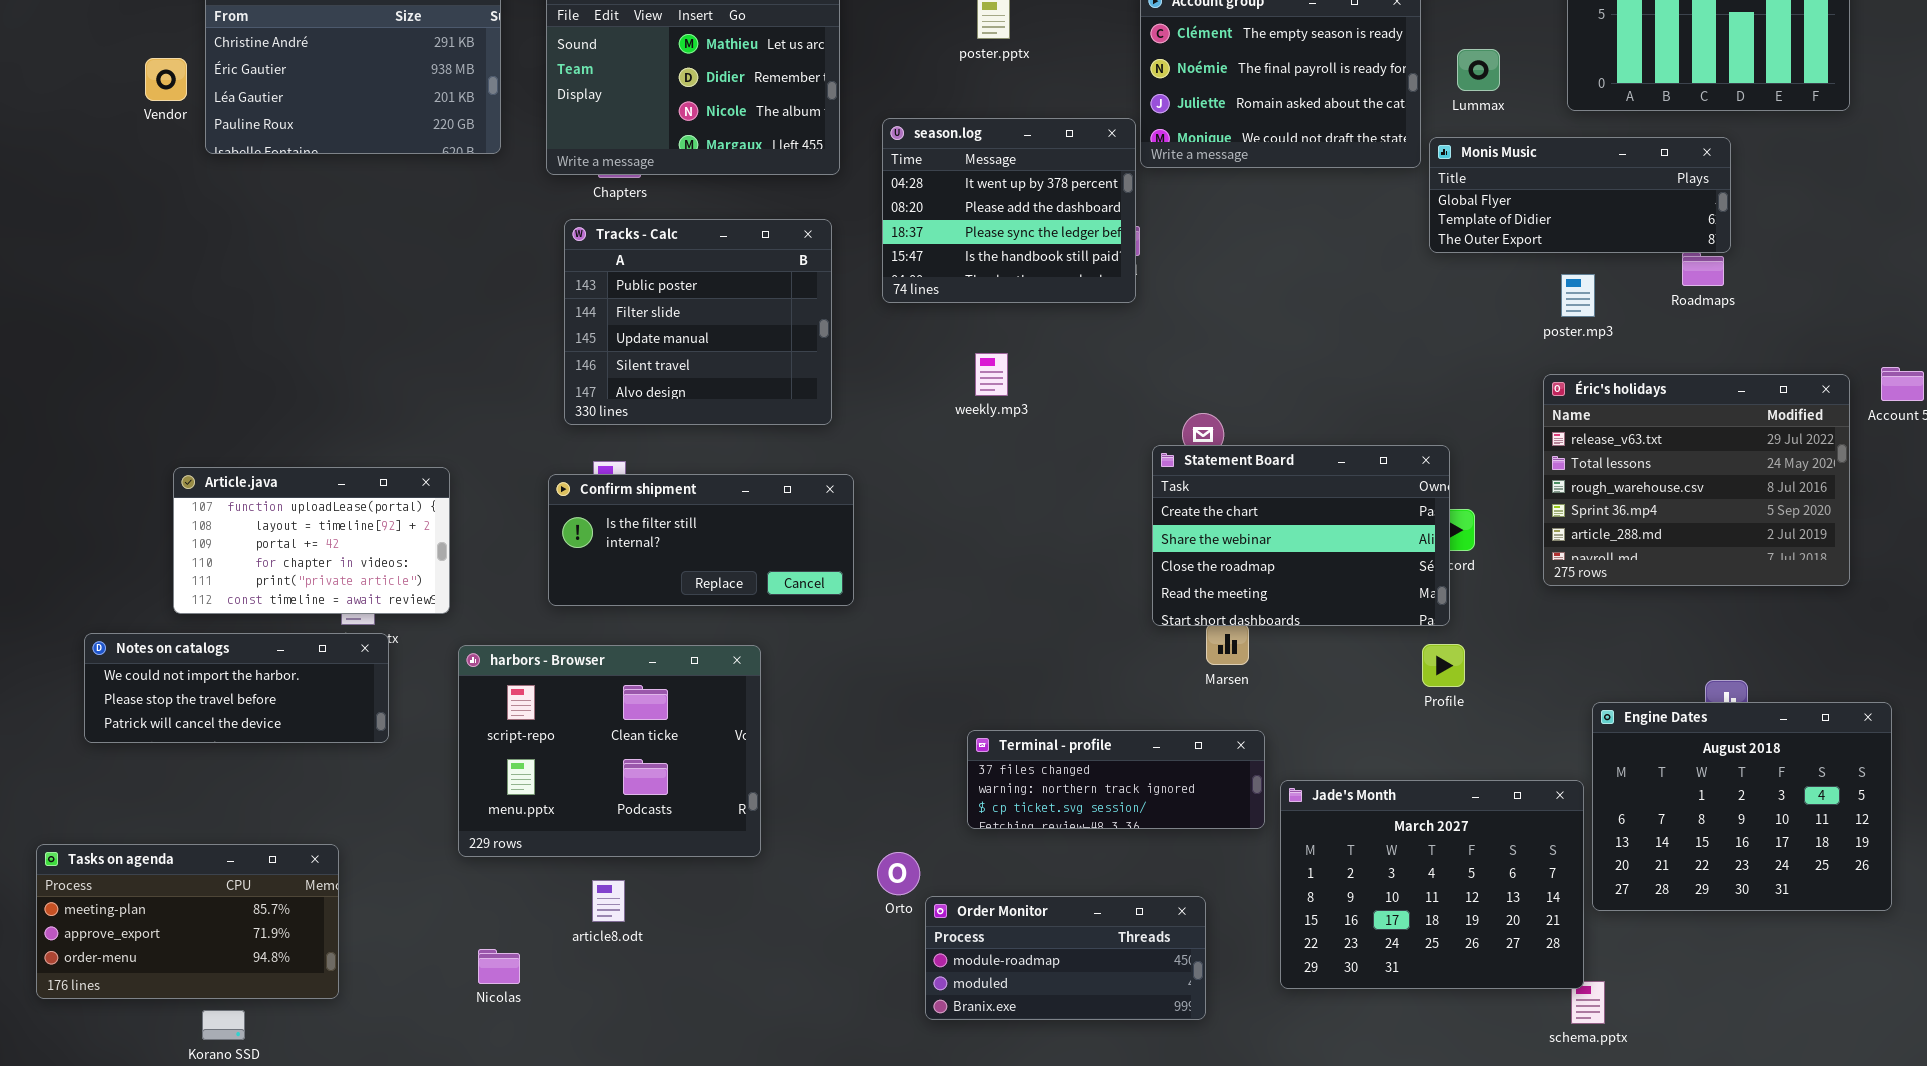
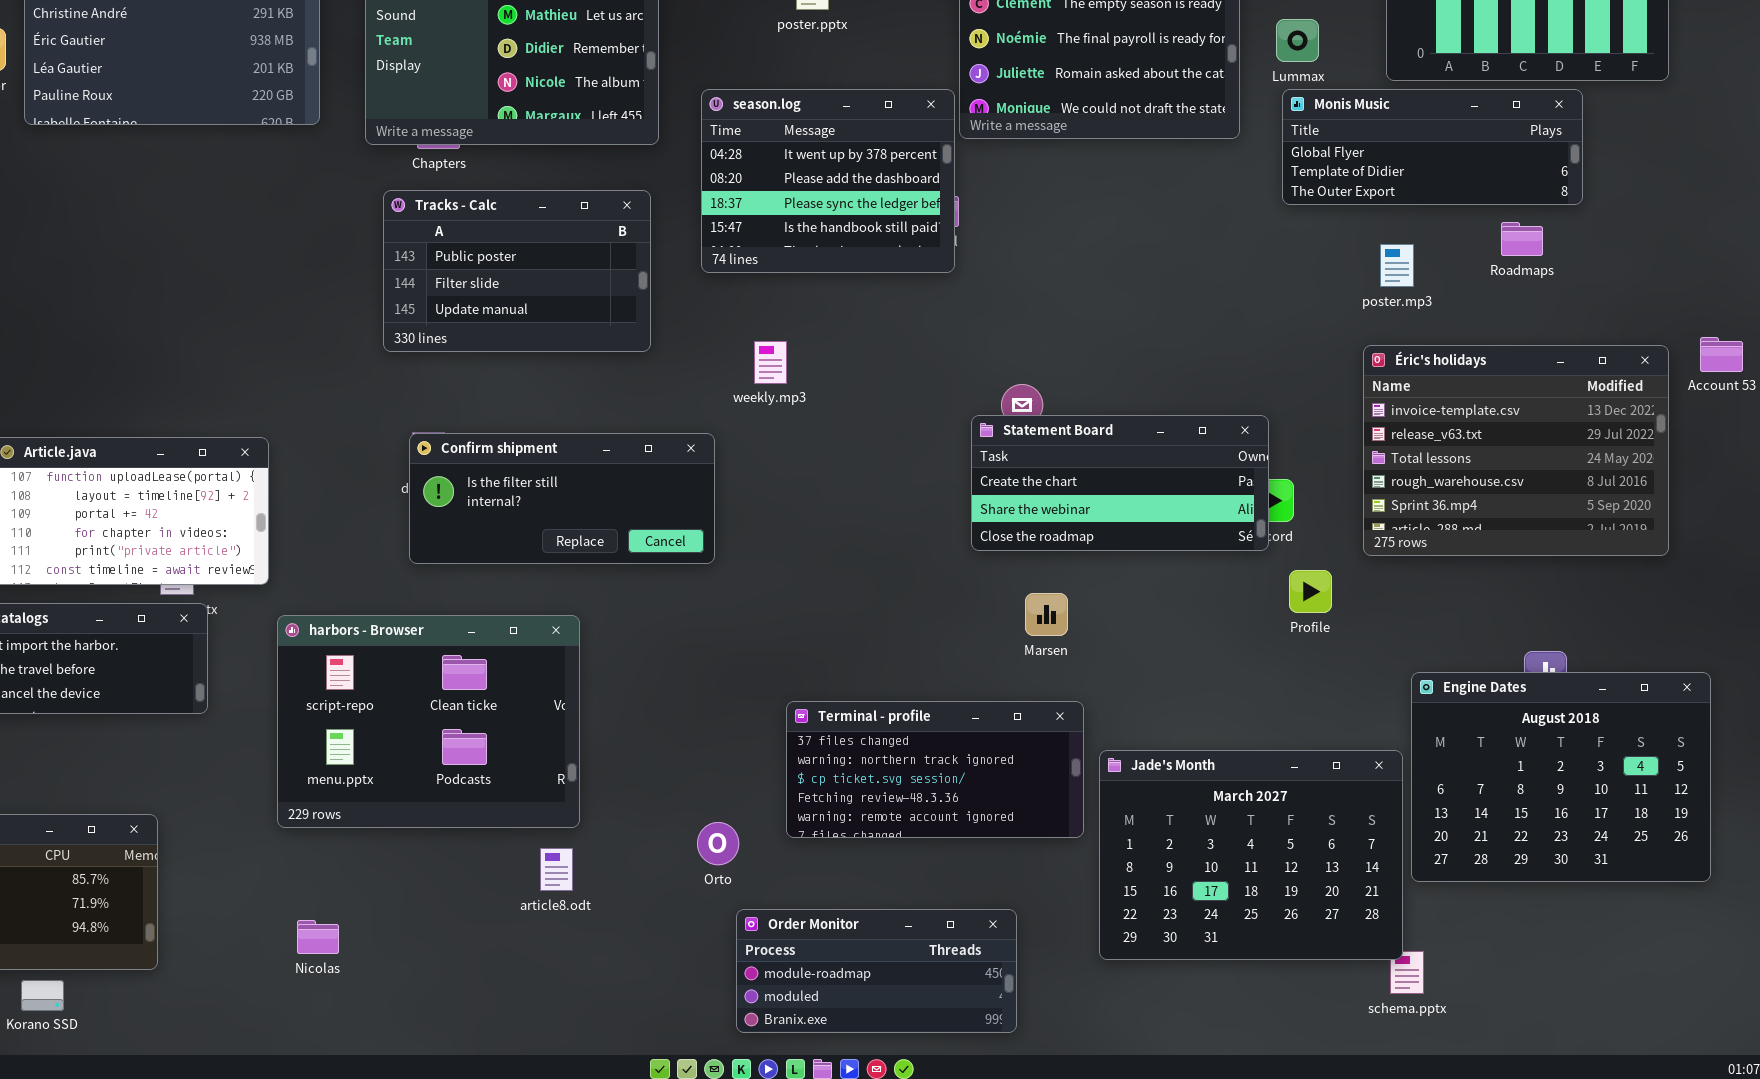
Monis Music: [1429,137,1731,253] -> [1282,89,1583,205], moved
Tracks - Calc: [564,219,832,425] -> [383,190,651,352], resized
weekly.mp3: [975,353,1008,396] -> [754,341,787,384], moved
Éric's holidays: [1543,374,1850,586] -> [1363,345,1669,556], scrolled up 1 row
Statement Board: [1152,445,1450,626] -> [971,415,1269,551], resized
Confirm shipment: [548,474,854,606] -> [409,433,715,564], moved
Profile: [1422,644,1465,687] -> [1289,570,1332,613], moved
Terminal - profile: [967,730,1265,829] -> [786,701,1084,838], resized
article8.odt: [592,880,625,922] -> [540,848,573,891], moved
Order Monitor: [925,896,1206,1020] -> [736,909,1017,1033], moved

